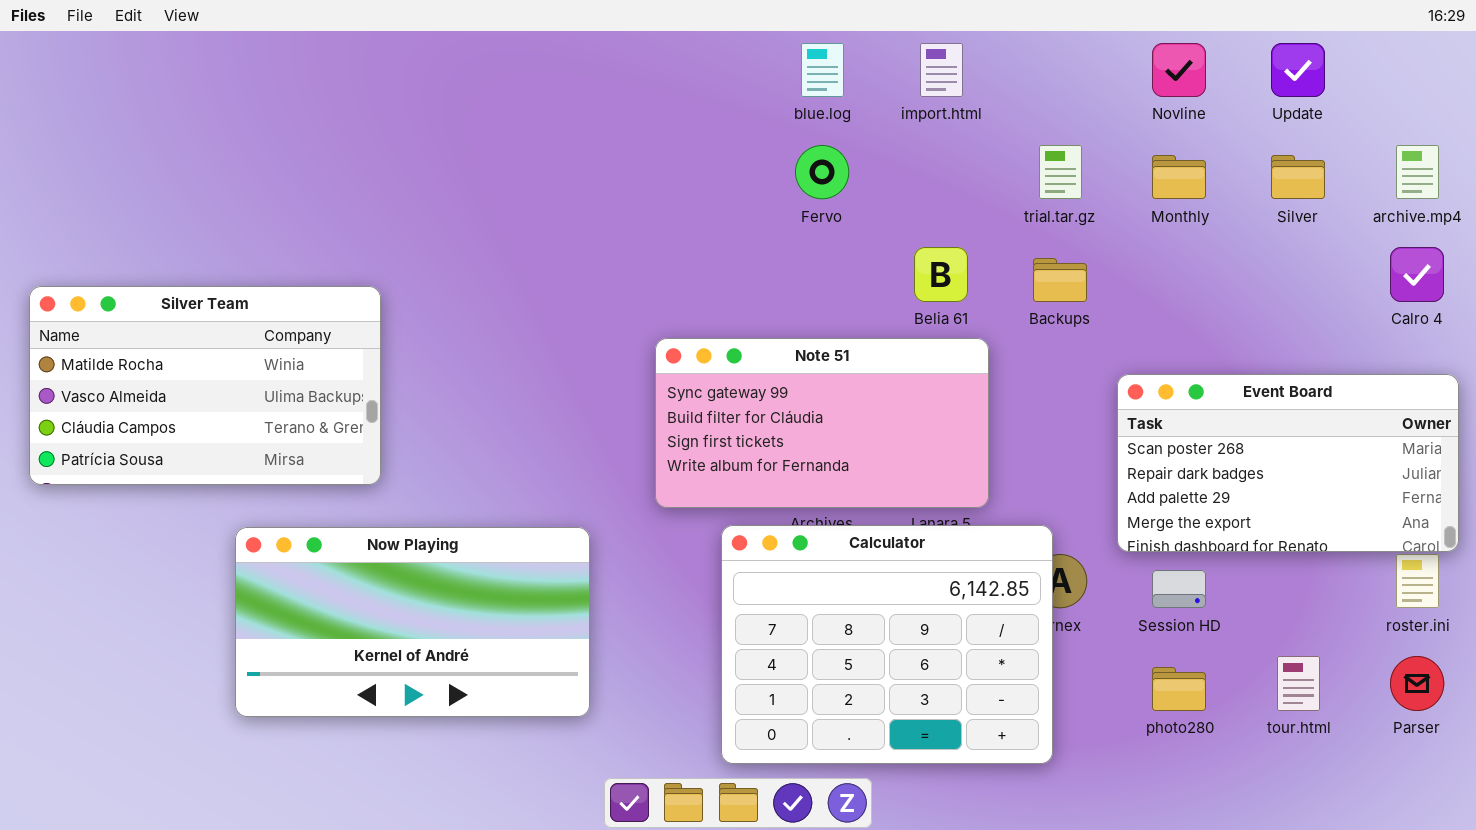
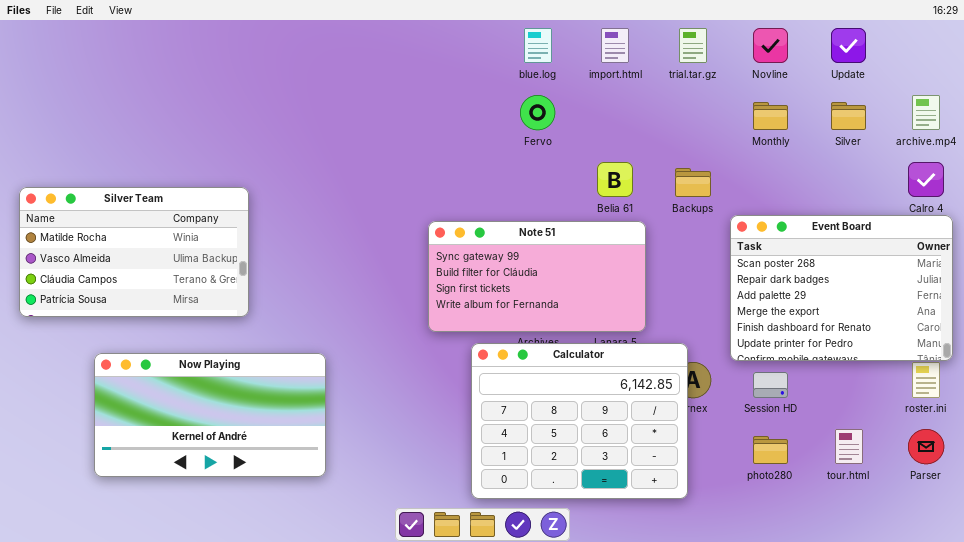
trial.tar.gz: [1039,145,1082,199] -> [679,28,707,63], moved
Event Board: [1117,374,1459,552] -> [730,215,953,361], resized
Now Playing: [235,527,590,717] -> [94,353,326,477], moved

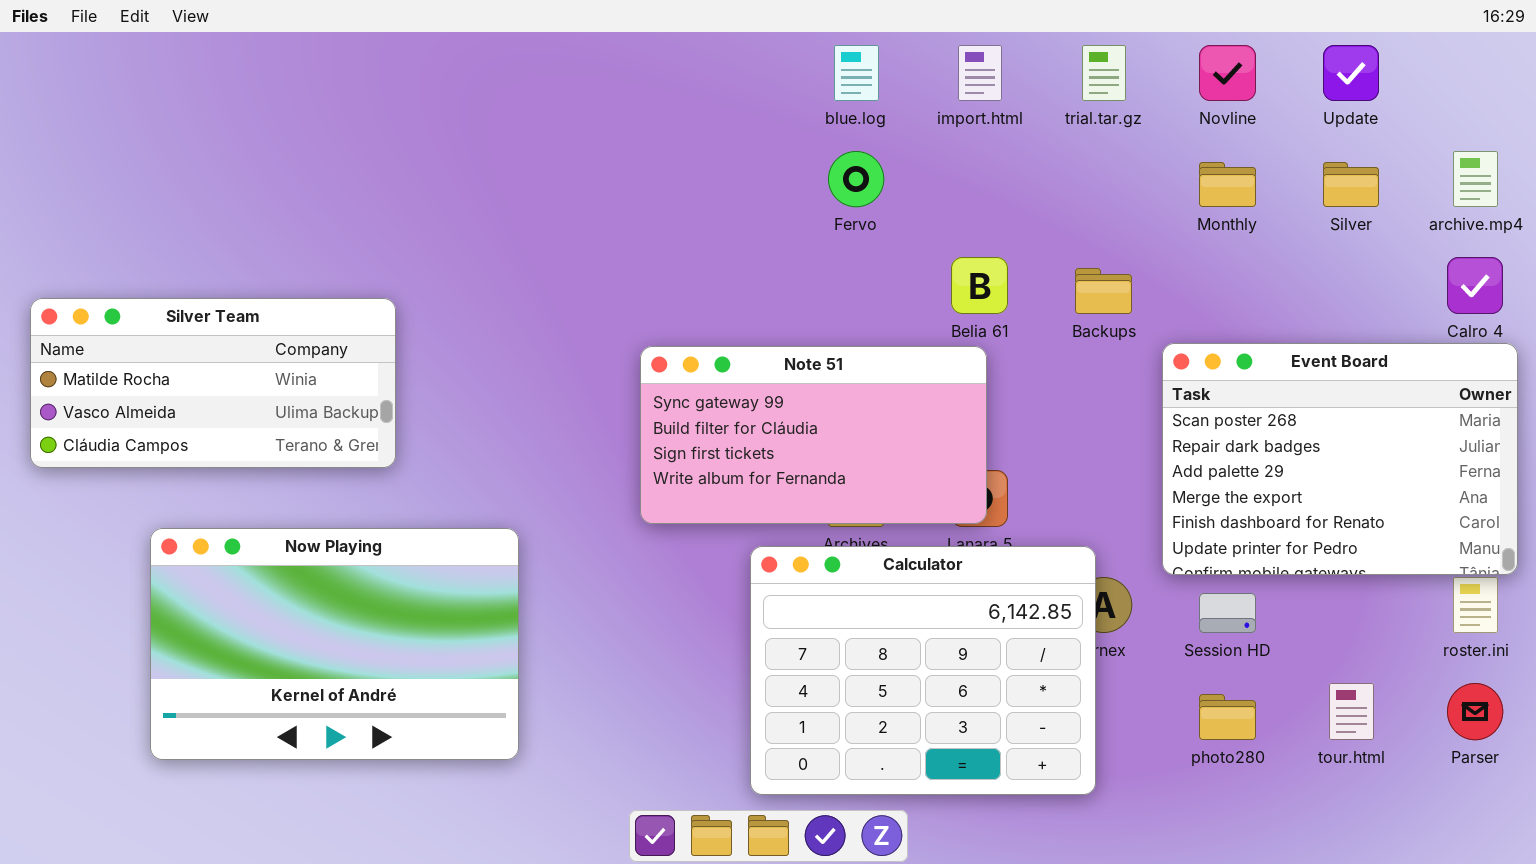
Silver Team: [19,187,249,317] -> [30,298,396,468], resized
Note 51: [428,221,646,332] -> [640,346,987,524], moved
Now Playing: [94,353,326,477] -> [150,528,519,760], resized

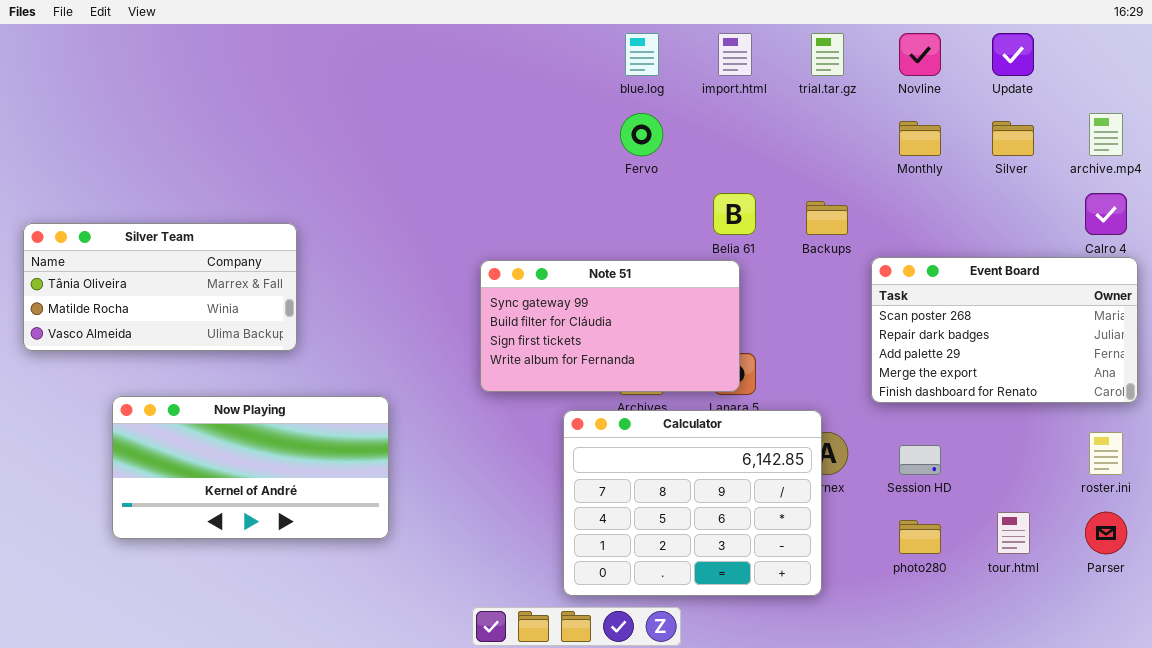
Silver Team: [30,298,396,468] -> [23,223,297,351], scrolled up 1 row
Event Board: [1162,343,1518,575] -> [871,257,1138,403], resized
Now Playing: [150,528,519,760] -> [112,396,389,539], resized

